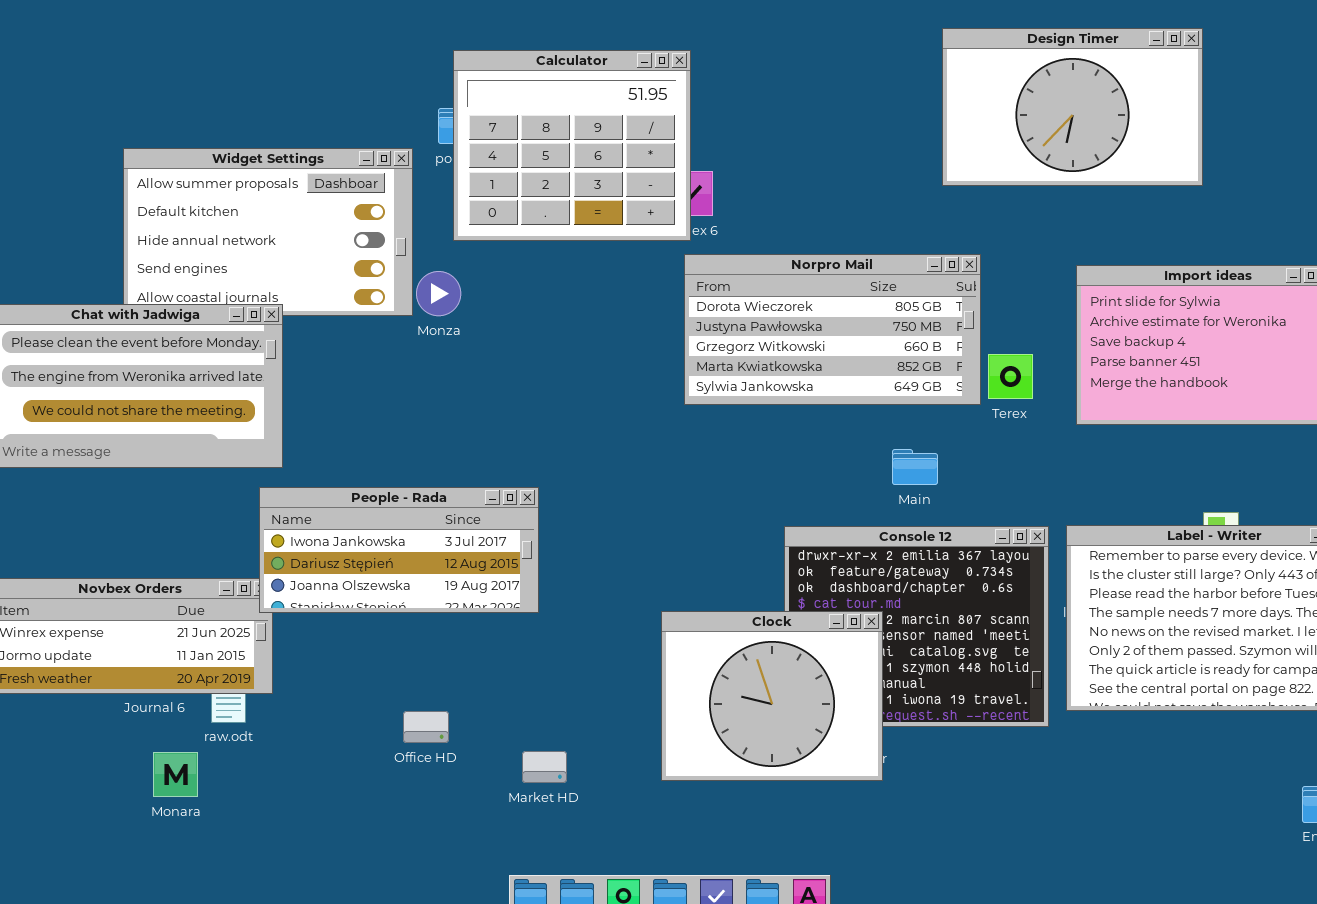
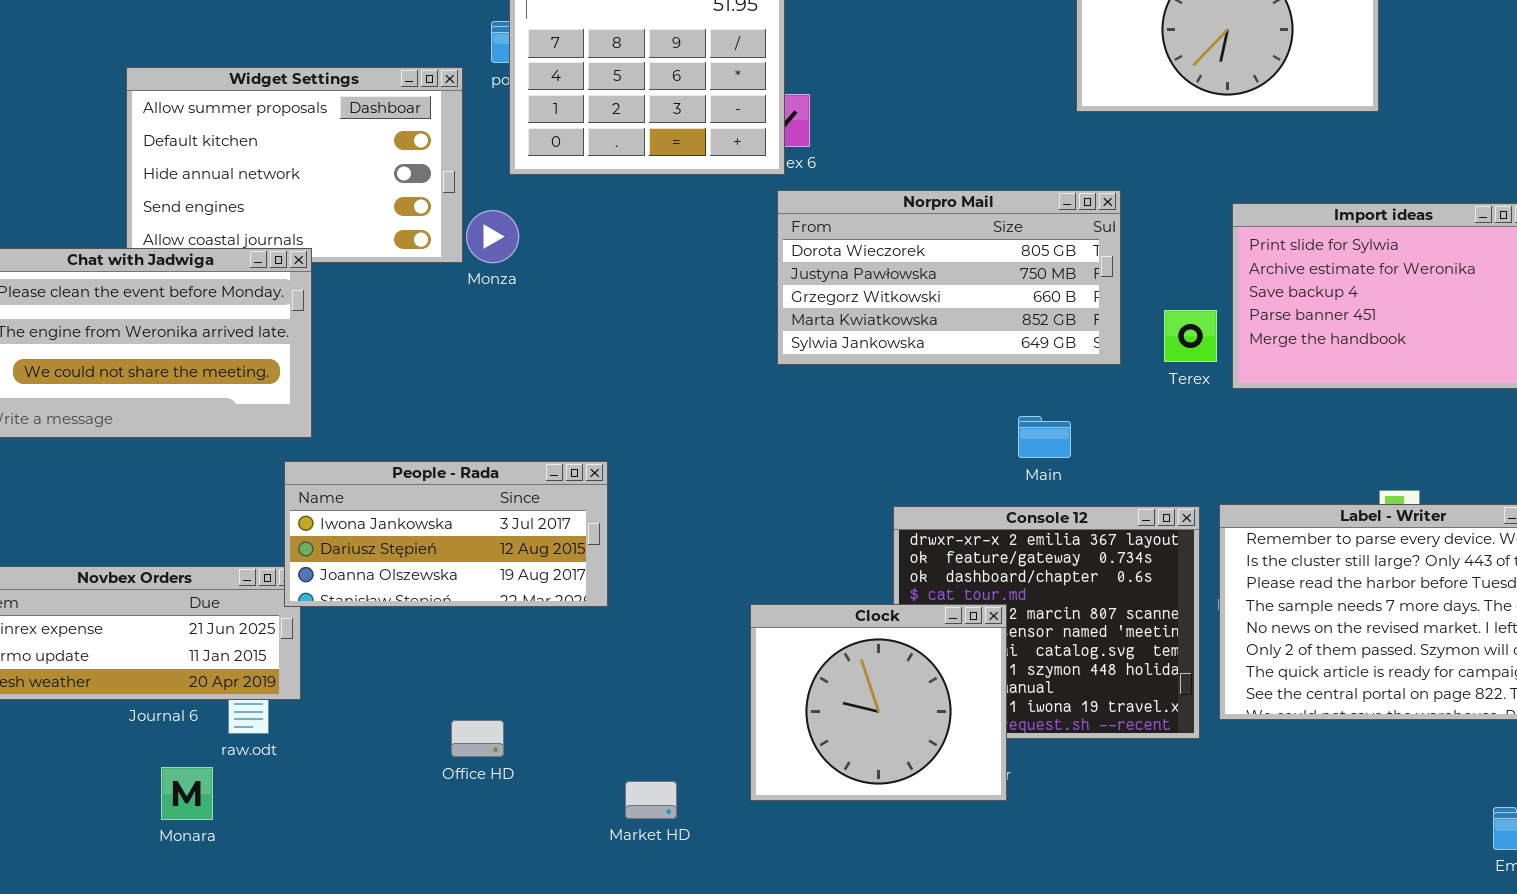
Terex: [988,354,1033,399] -> [1164,310,1217,362], moved
Market HD: [522,751,567,783] -> [625,781,677,819], moved

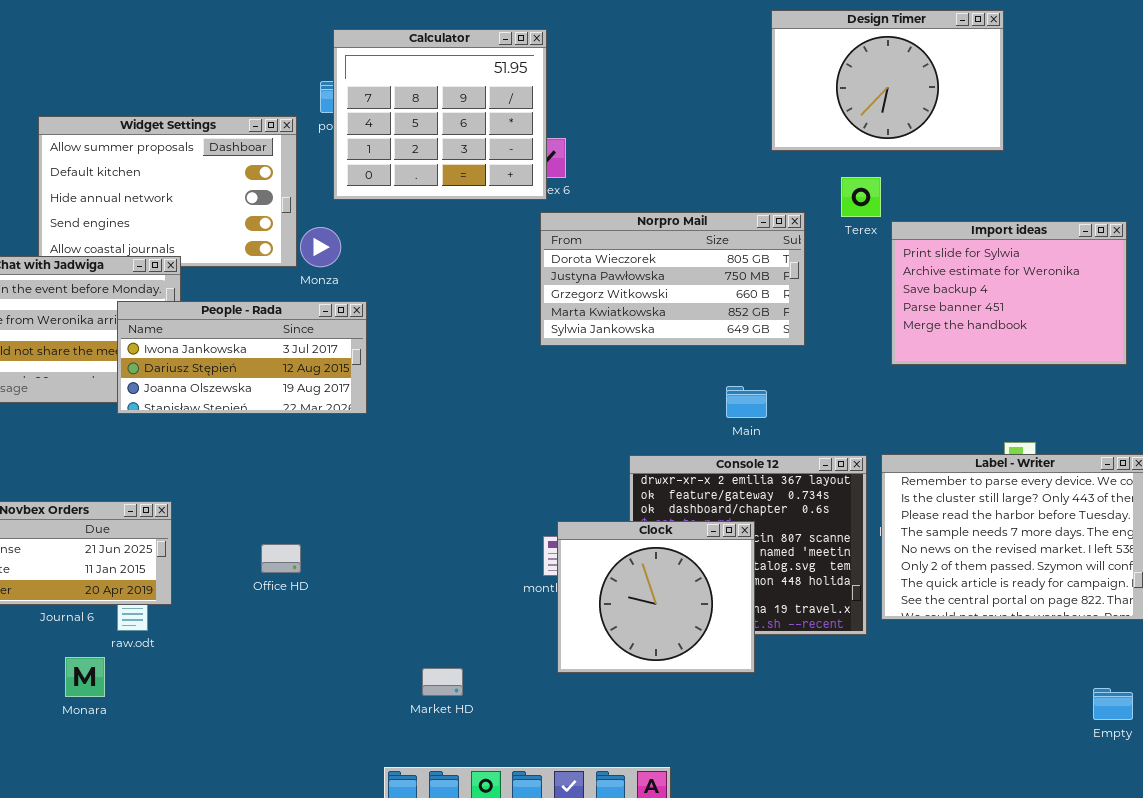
Terex: [1164,310,1217,362] -> [841,177,881,217], moved
People - Rada: [284,461,608,607] -> [117,301,367,414], moved
Clock: [750,604,1007,801] -> [557,521,755,673], moved
Office HD: [451,720,504,757] -> [261,544,301,573], moved

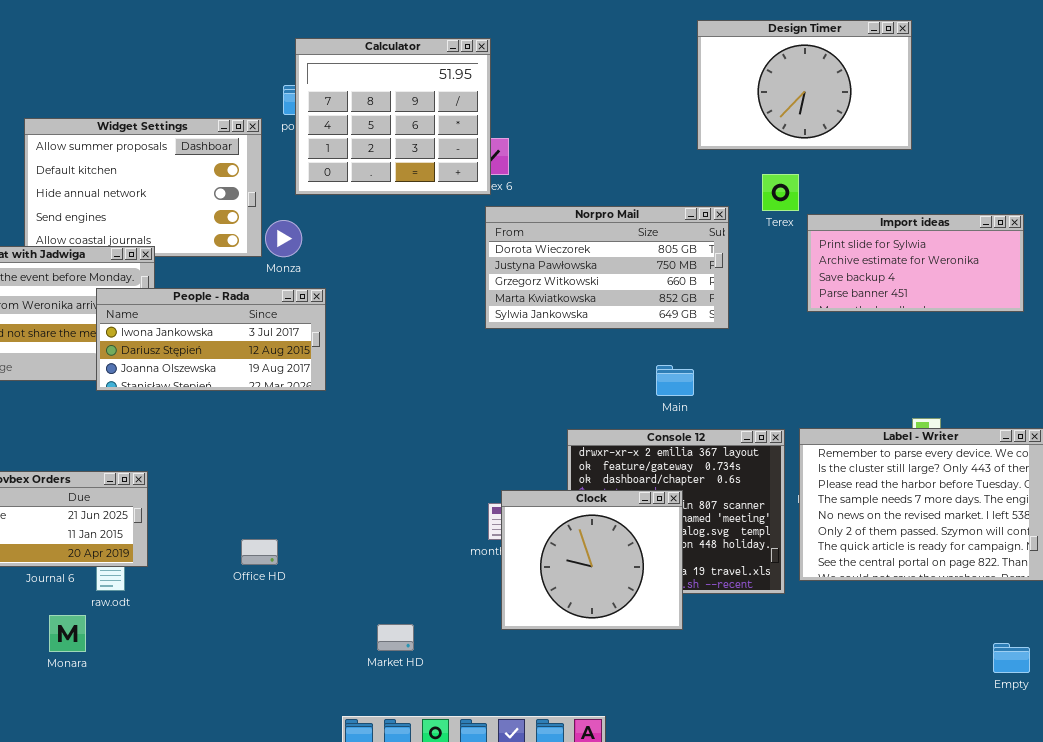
Import ideas: [891,221,1127,365] -> [807,214,1024,312], resized
Office HD: [261,544,301,573] -> [241,539,278,565], moved

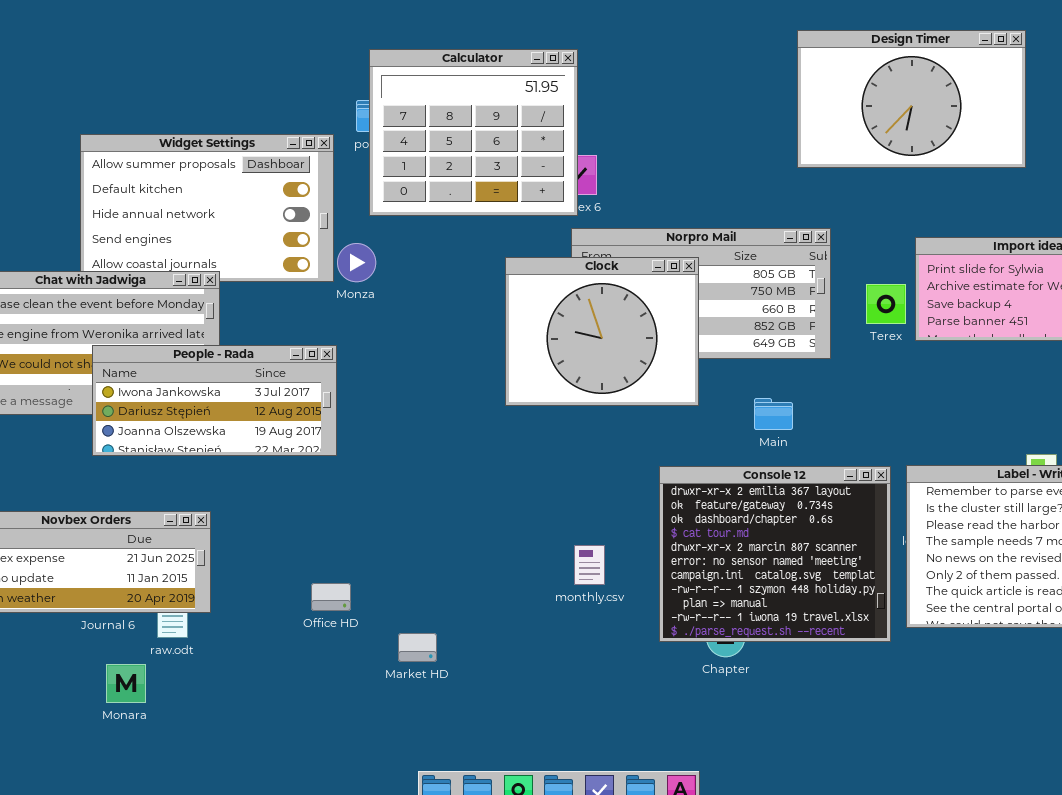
Terex: [762,174,799,211] -> [866,284,906,324], moved
People - Rada: [96,288,326,391] -> [92,345,337,456], moved
Clock: [501,490,683,630] -> [505,257,699,406], moved
Market HD: [377,624,414,651] -> [398,633,437,662], moved

